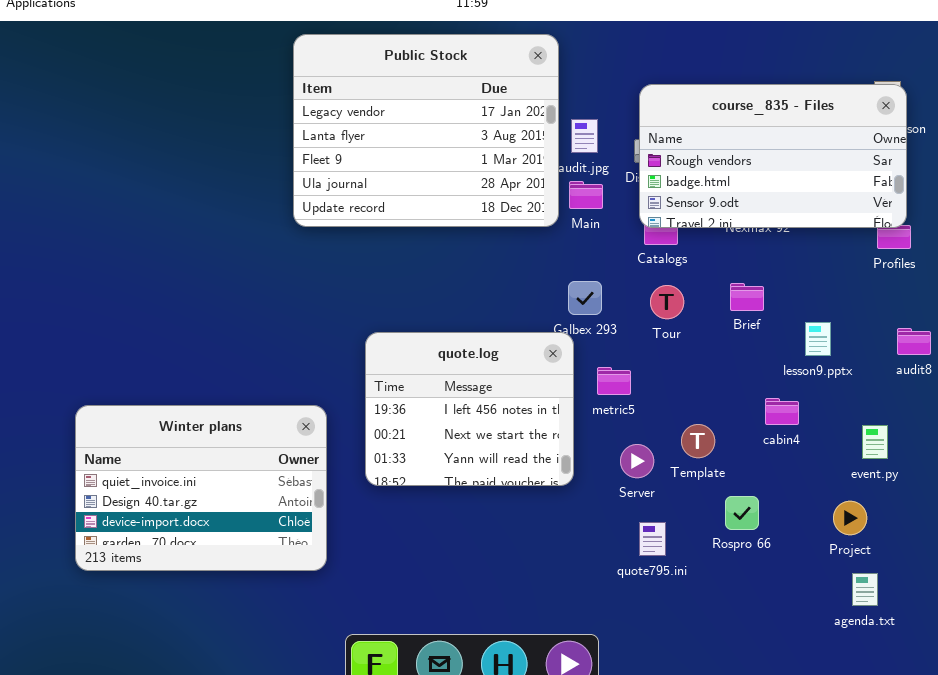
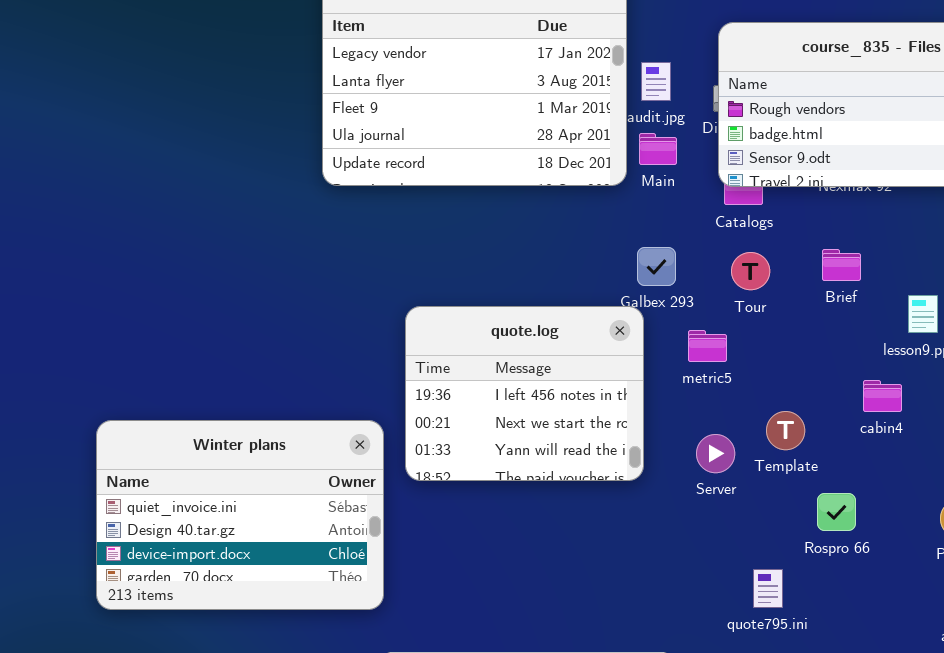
metric5: [597,367,631,395] -> [688,330,727,362], moved
Winter plans: [75,405,327,571] -> [96,420,384,610], moved
quote795.ini: [639,522,666,556] -> [753,569,783,608], moved

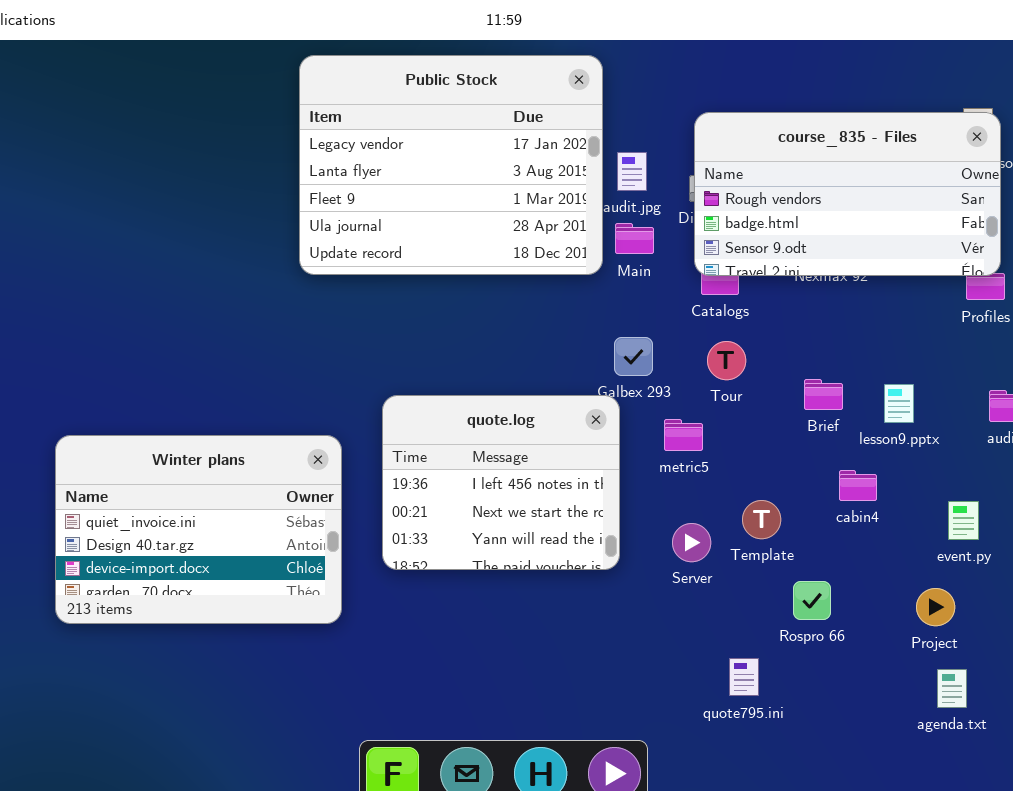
Brief: [822,249,861,281] -> [804,379,843,410], moved
Winter plans: [96,420,384,610] -> [55,435,342,624], moved

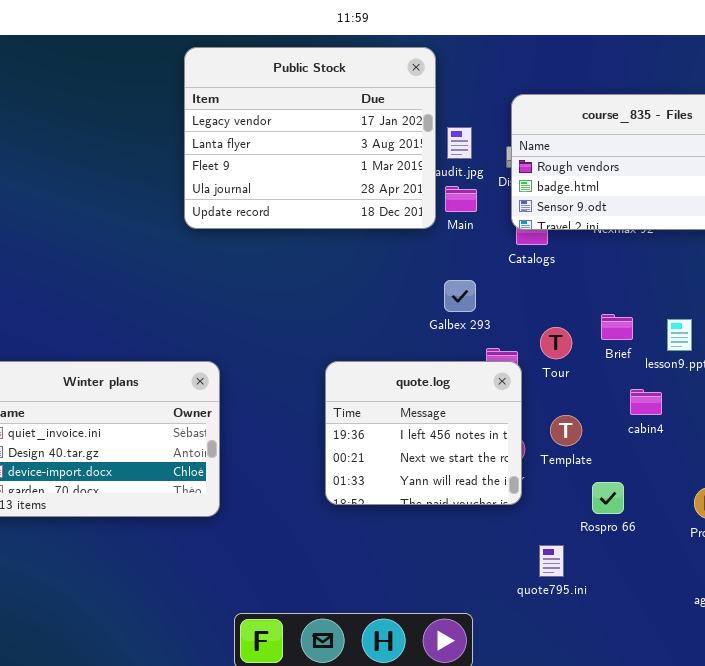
Tour: [707,341,746,380] -> [540,327,572,359], moved
quote.log: [382,395,620,570] -> [325,361,522,505], moved

